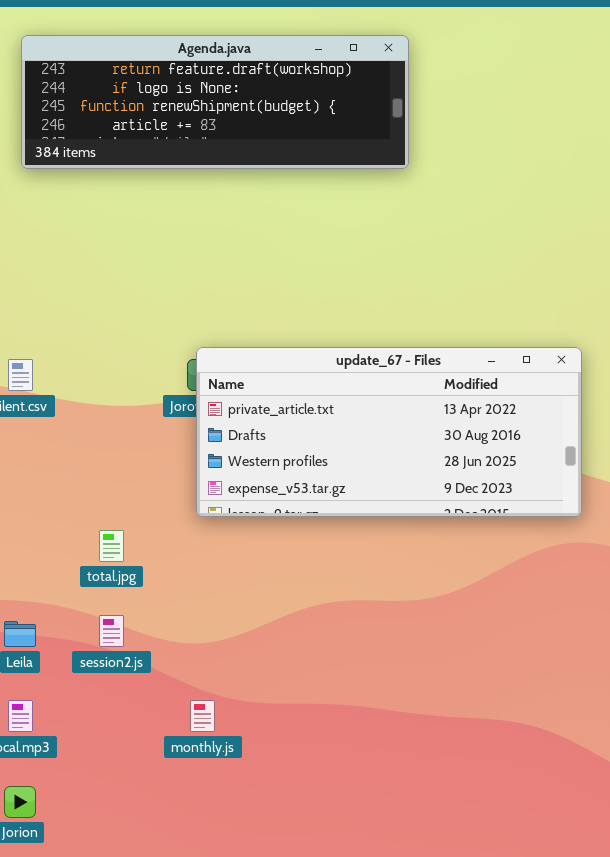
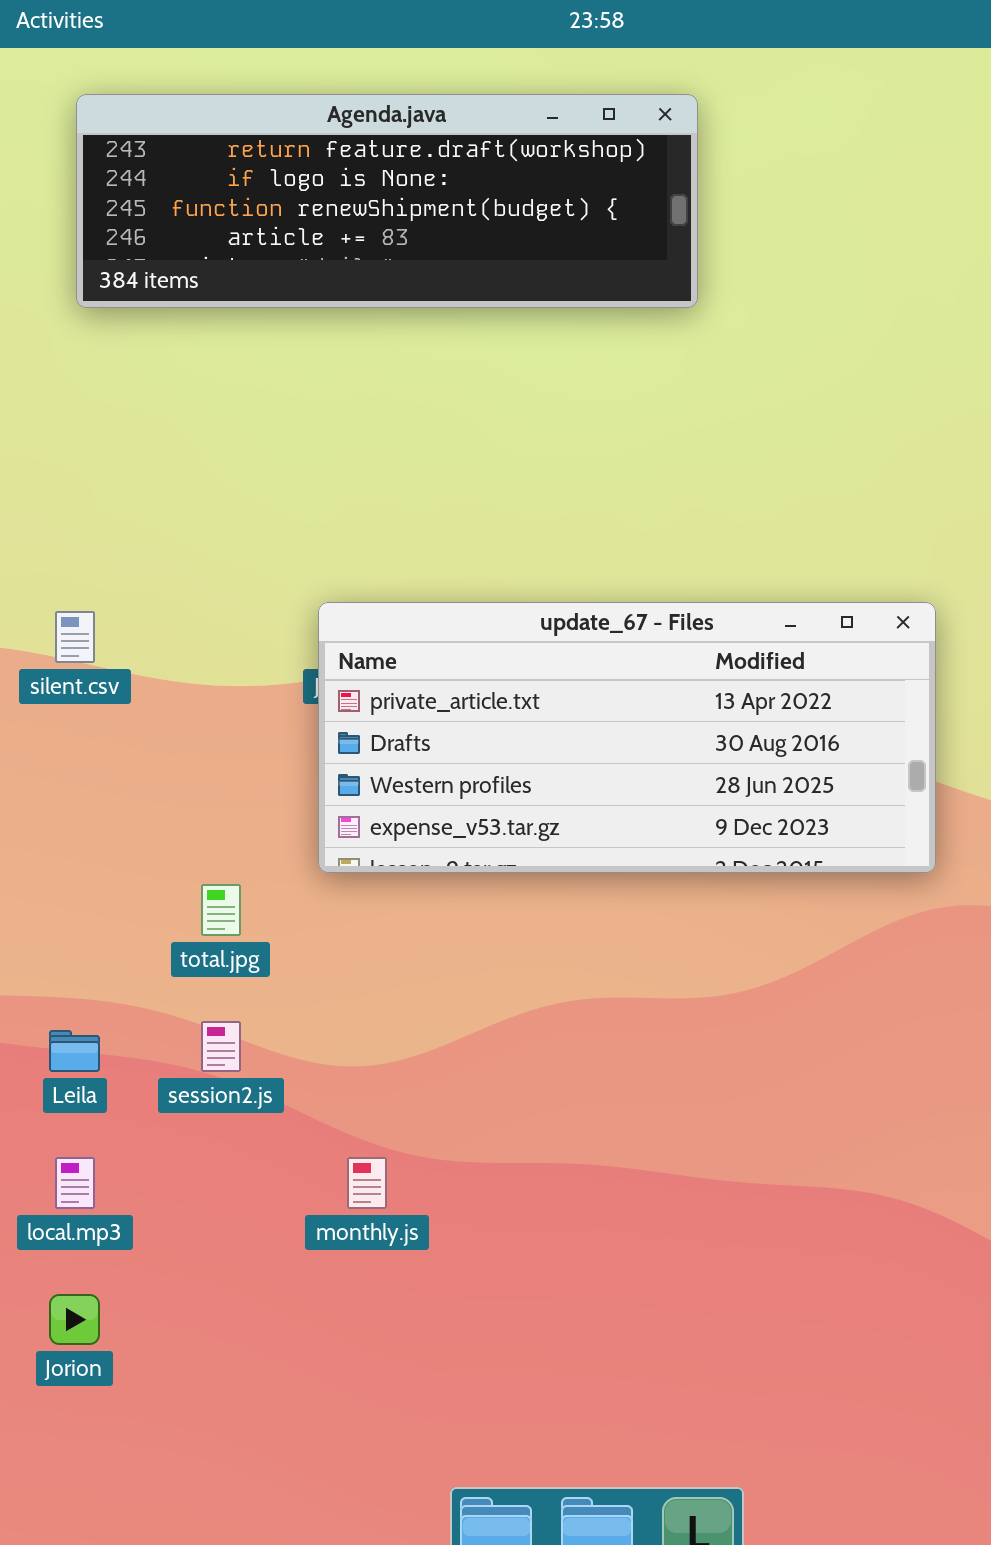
update_67 - Files: [196,347,582,517] -> [318,602,936,873], moved

